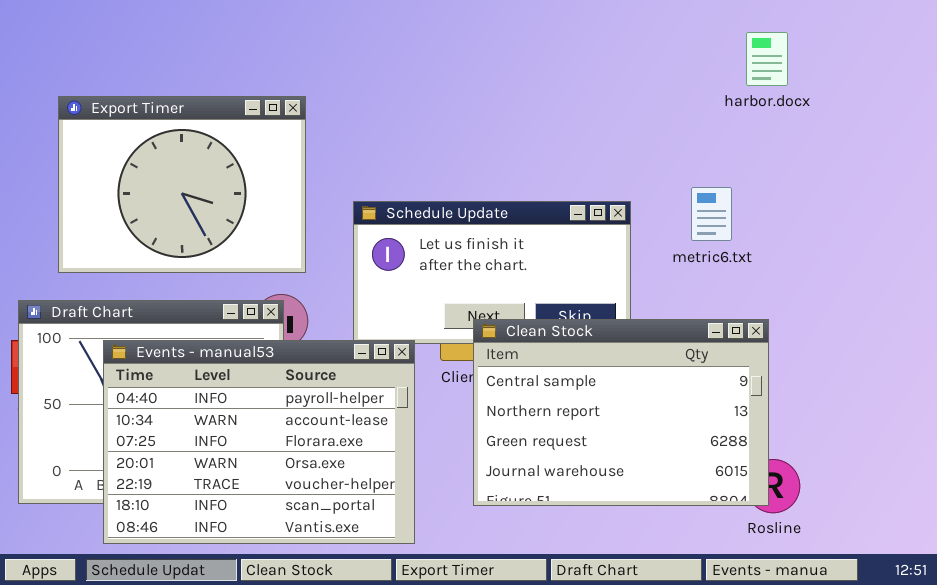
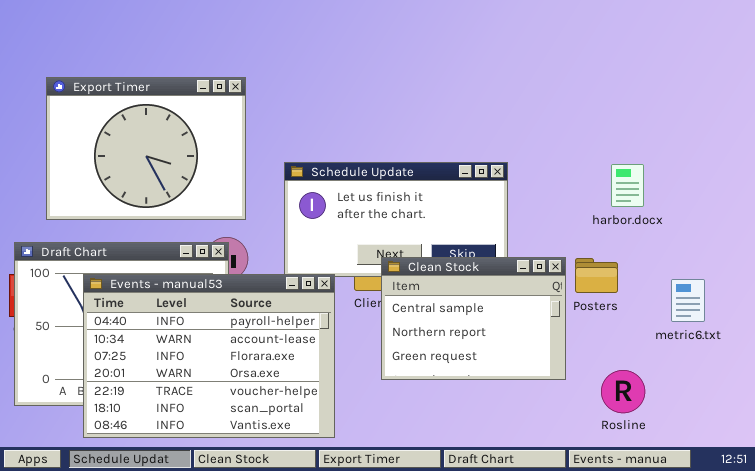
harbor.docx: [746,32,788,86] -> [611,164,644,207], moved
metric6.txt: [691,187,732,241] -> [671,279,705,322], moved
Clean Stock: [473,319,769,506] -> [381,257,566,380], resized

